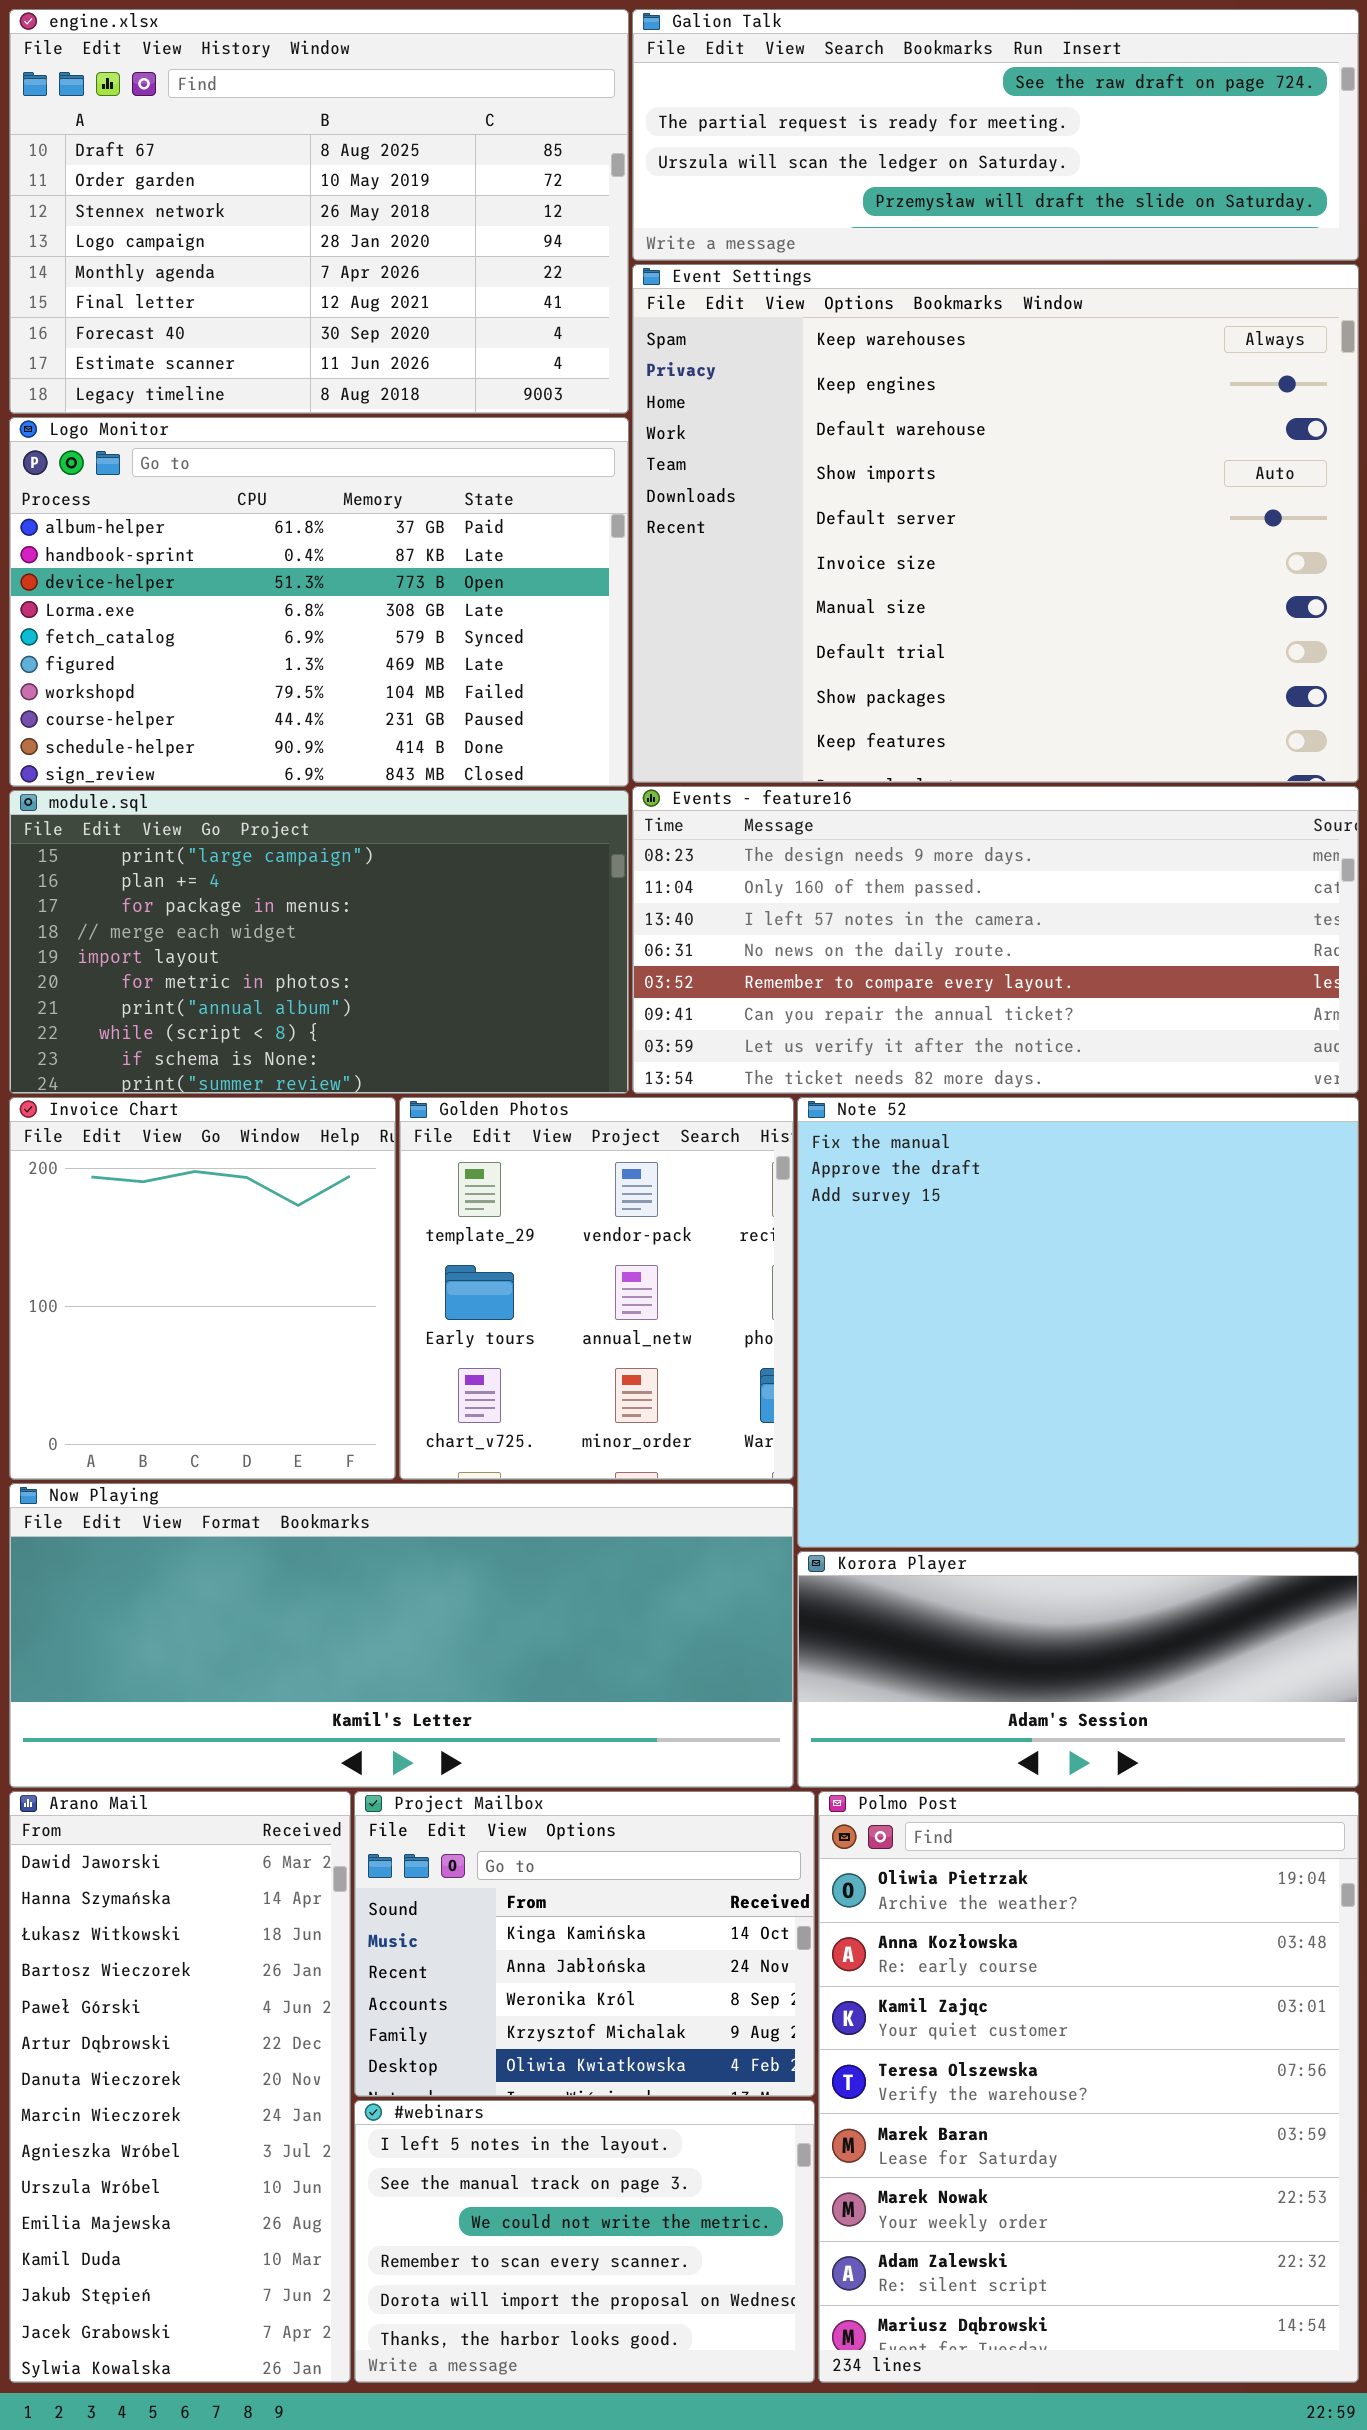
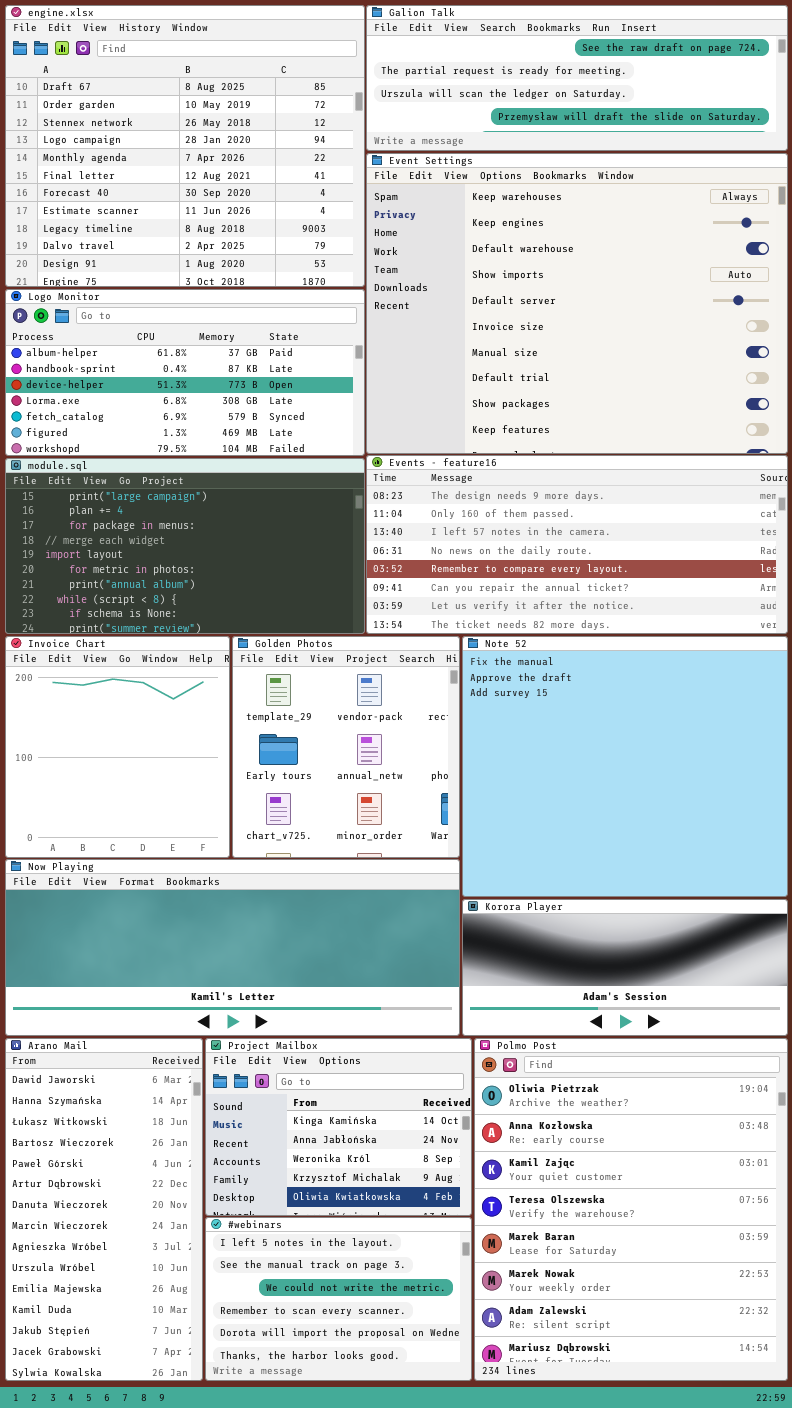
engine.xlsx: [9,9,629,414] -> [5,5,365,287], resized
Logo Monitor: [9,417,629,787] -> [5,289,365,456], resized

